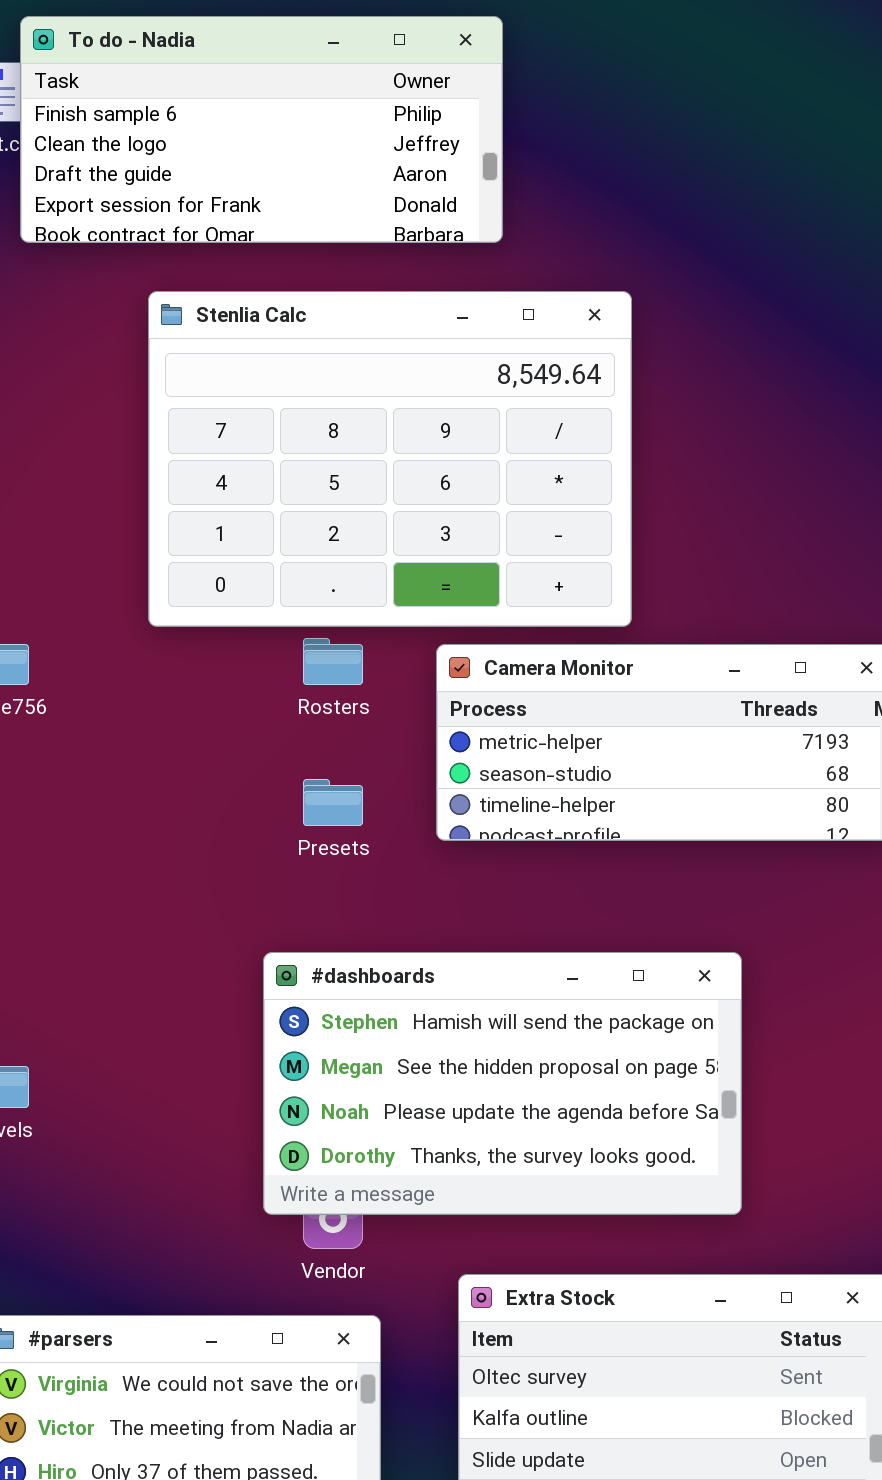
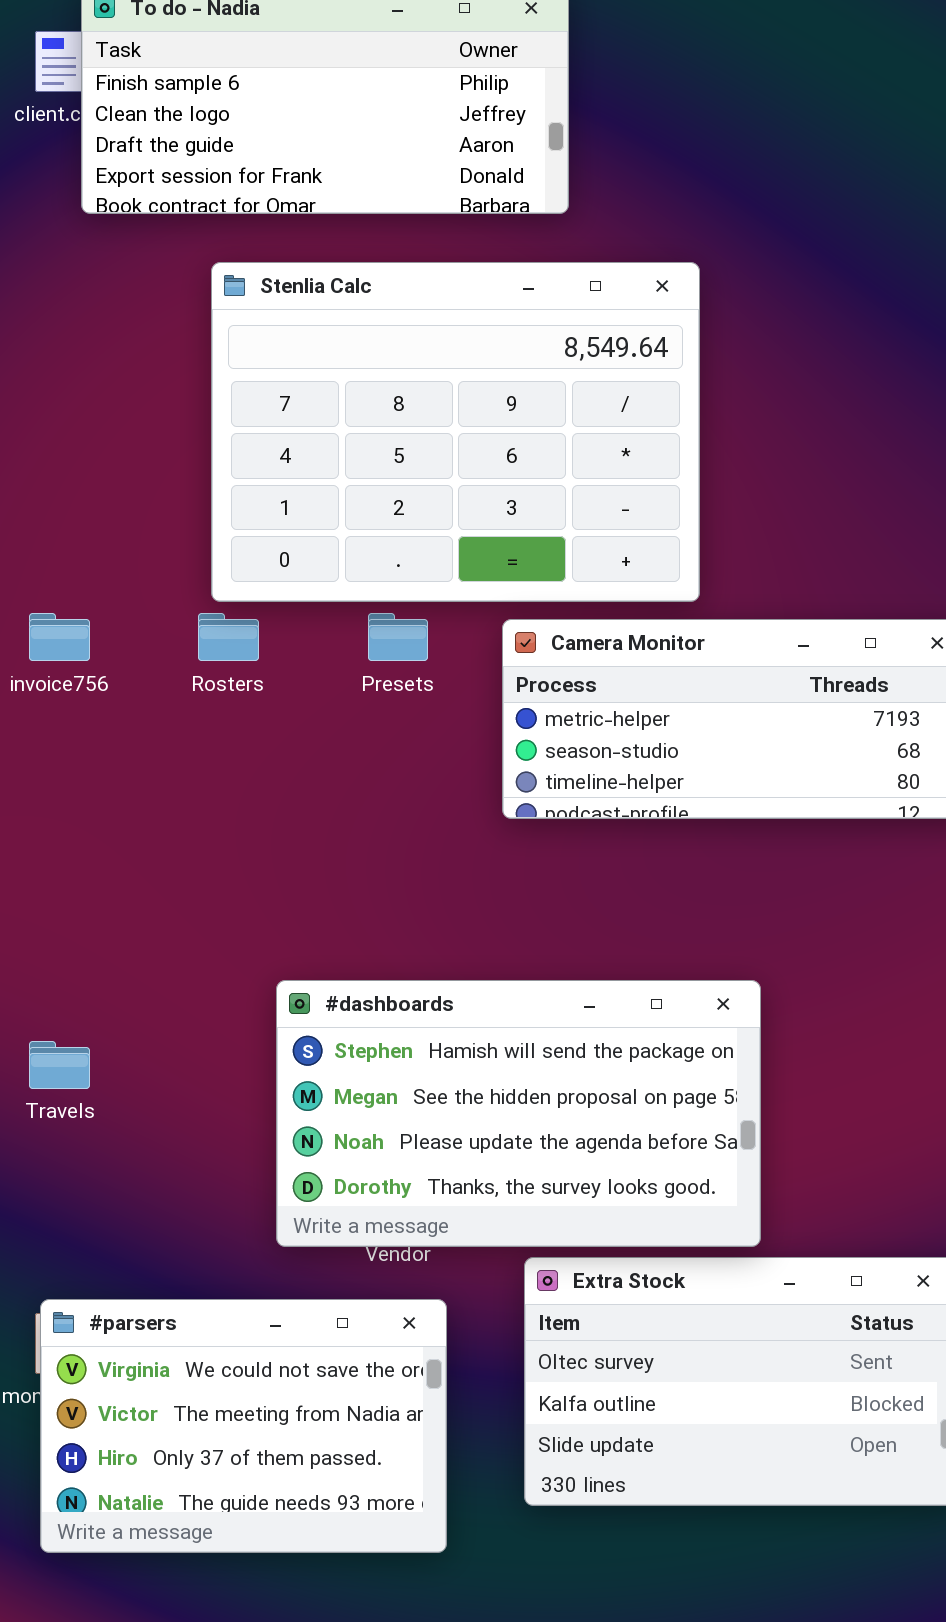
Rosters: [303,638,363,685] -> [198,613,259,661], moved
Presets: [303,779,363,826] -> [368,613,428,661], moved
#dashboards: [263,952,742,1215] -> [276,980,761,1247], moved

